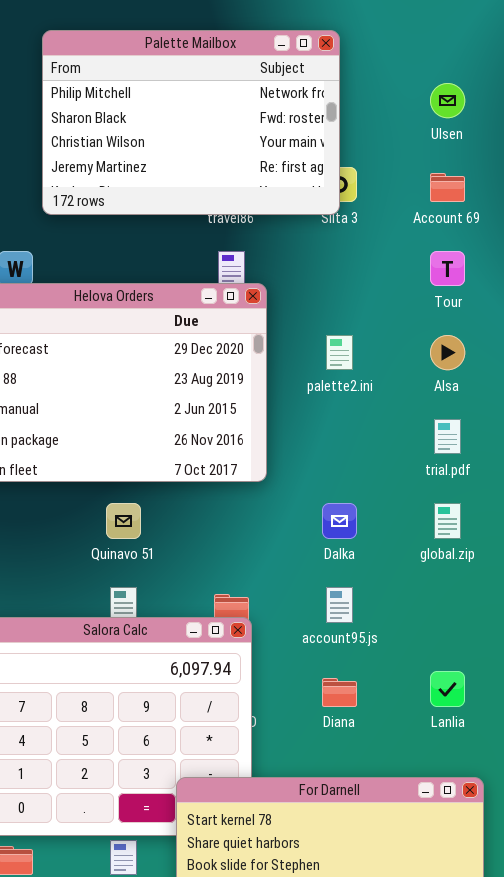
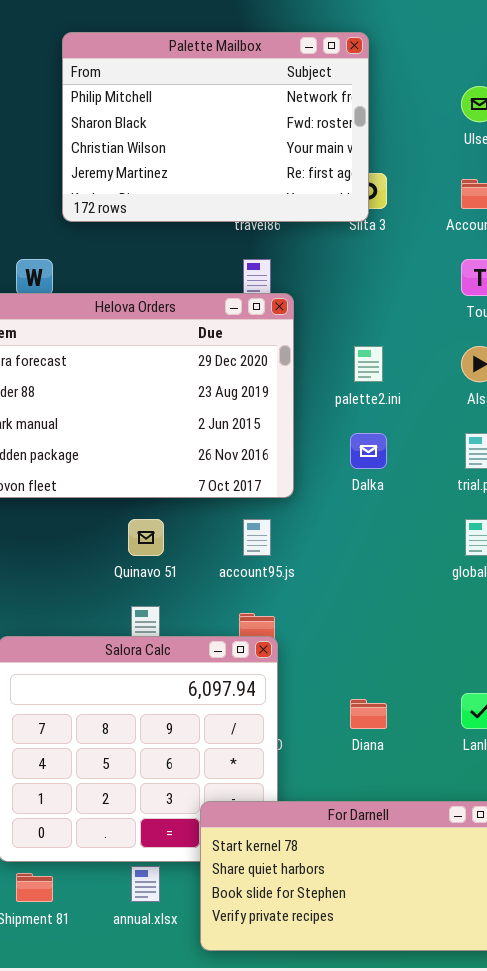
Dalka: [322,503,357,539] -> [350,433,387,469], moved
account95.js: [326,587,353,623] -> [243,519,271,556], moved

